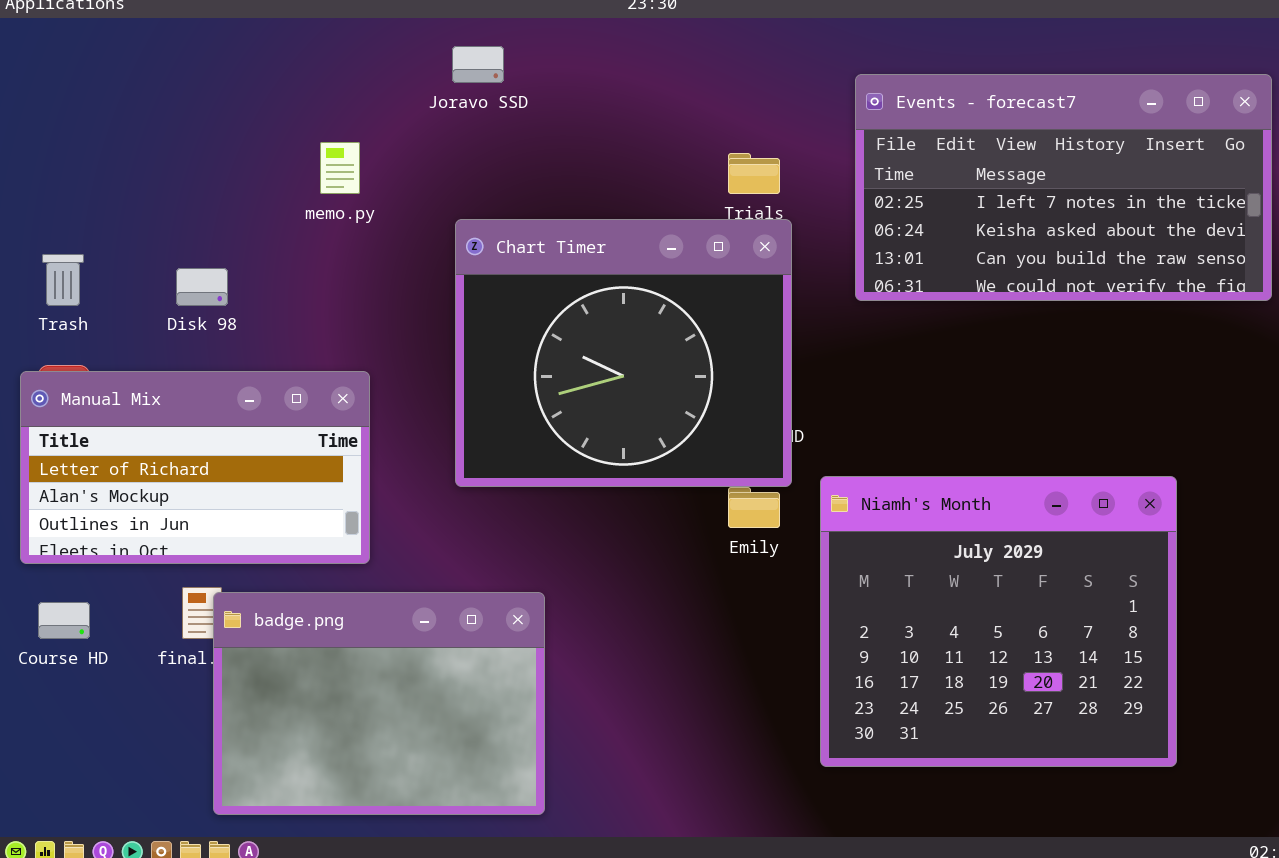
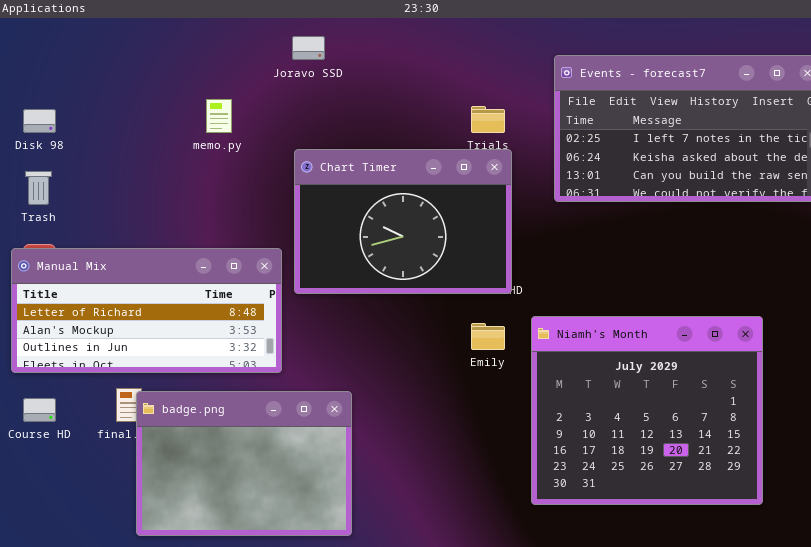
Chart Timer: [455,219,792,487] -> [294,149,512,294], resized
Disk 98: [176,268,228,306] -> [23,109,56,133], moved
Manual Mix: [20,371,370,564] -> [11,248,282,373], resized

